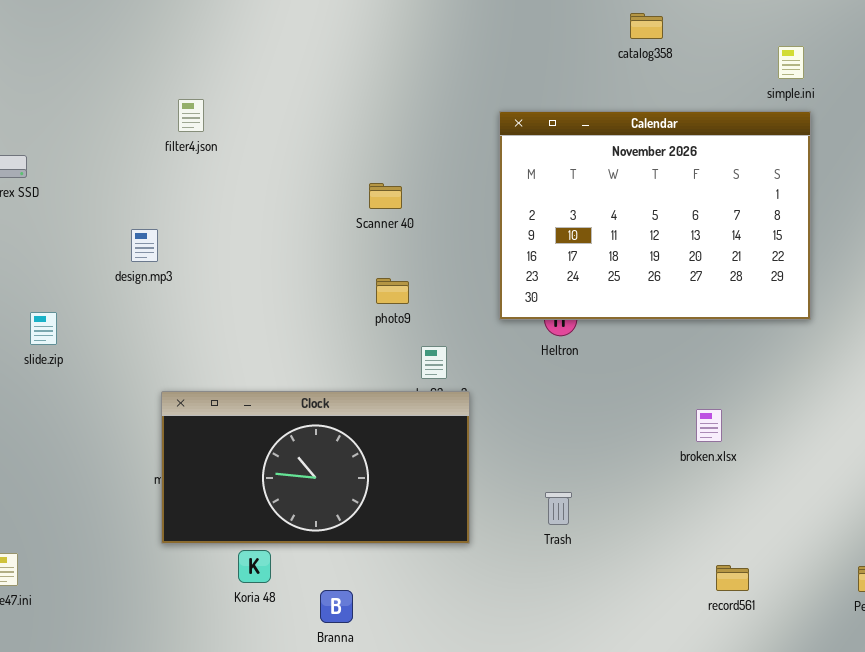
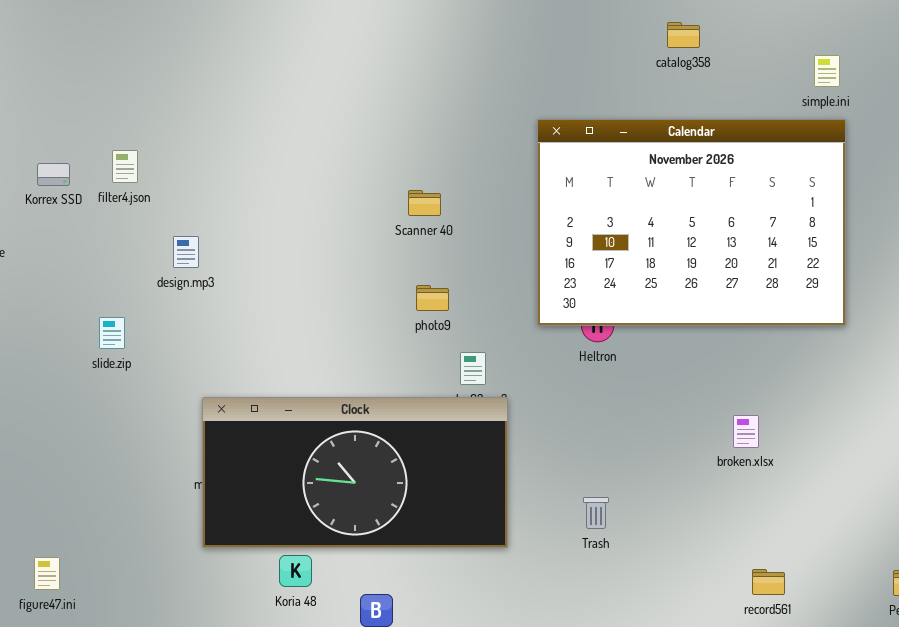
filter4.json: [178,99,204,132] -> [112,150,138,183], moved
slide.zip: [30,312,57,345] -> [99,317,125,349], moved

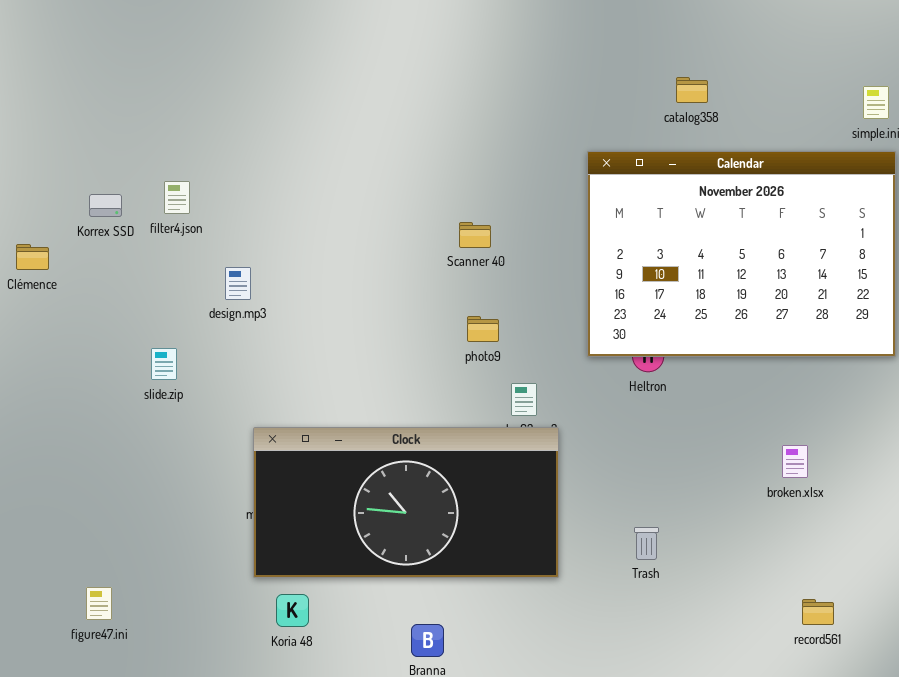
catalog358: [667,22,700,48] -> [676,77,708,103], moved
Koria 48: [279,555,312,587] -> [276,594,309,627], moved

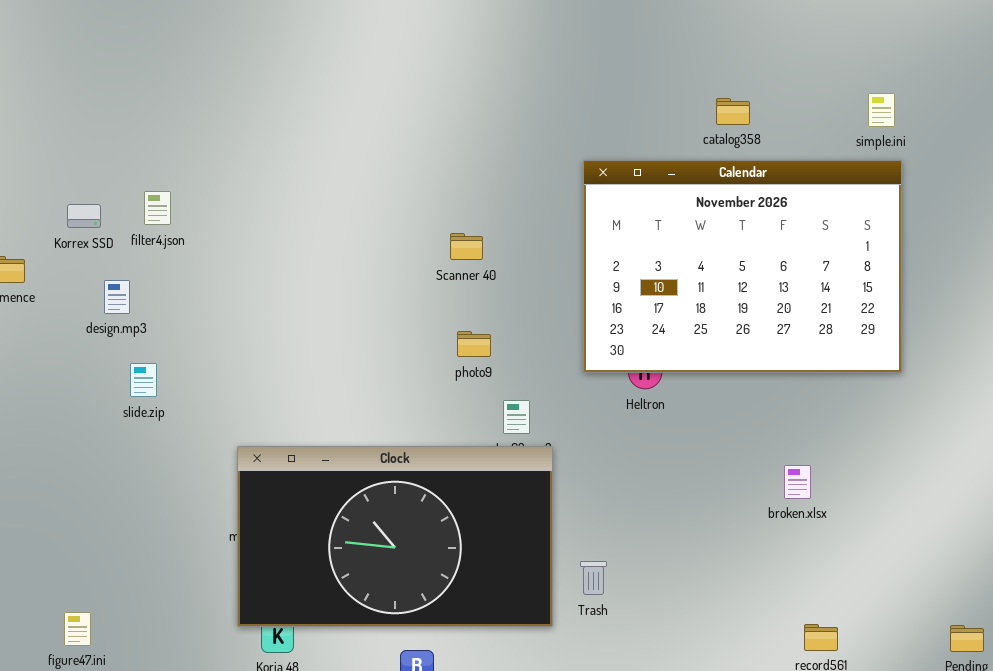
catalog358: [676,77,708,103] -> [716,98,750,125], moved
design.mp3: [225,267,251,300] -> [104,280,130,314], moved
Clock: [253,427,559,578] -> [237,446,553,627], resized
Trash: [634,527,659,560] -> [580,561,607,595], moved

